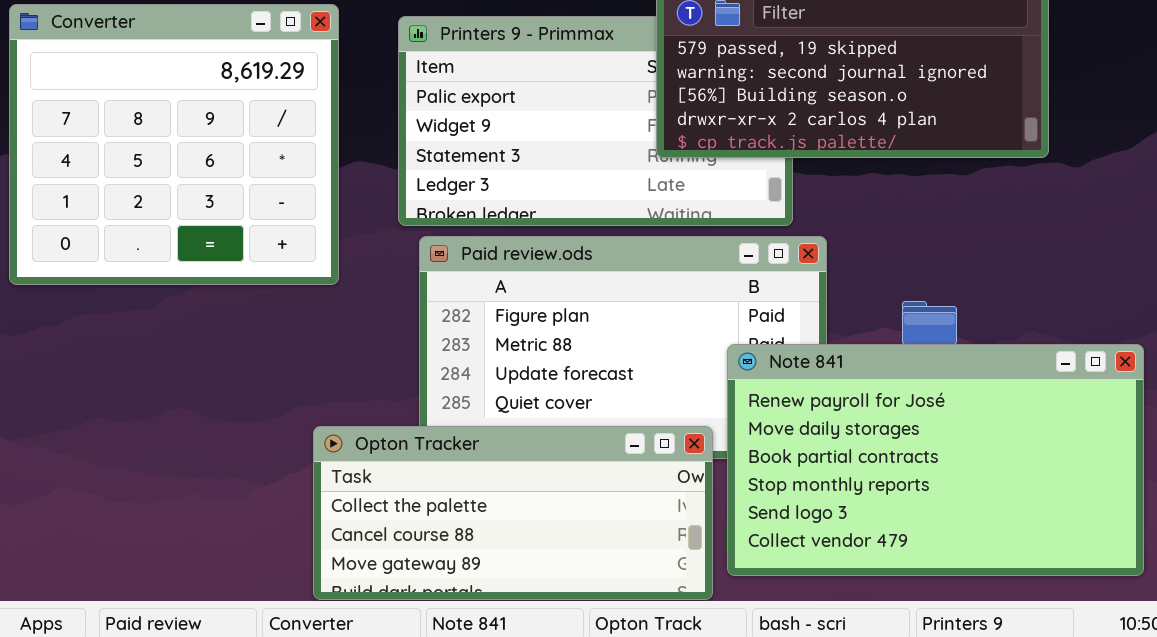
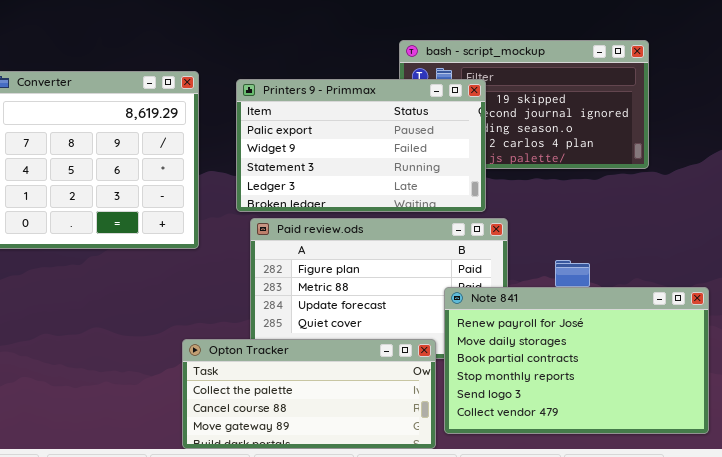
Printers 9 - Primmax: [398,16,793,226] -> [236,79,486,212], raised

